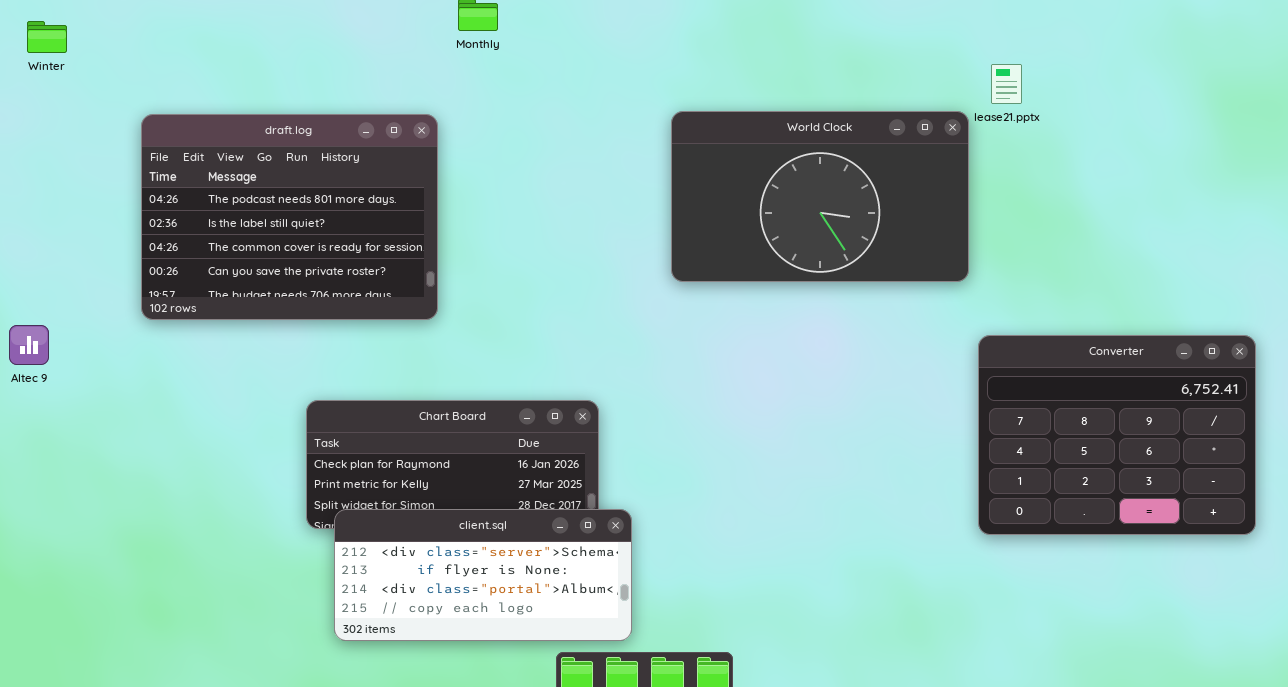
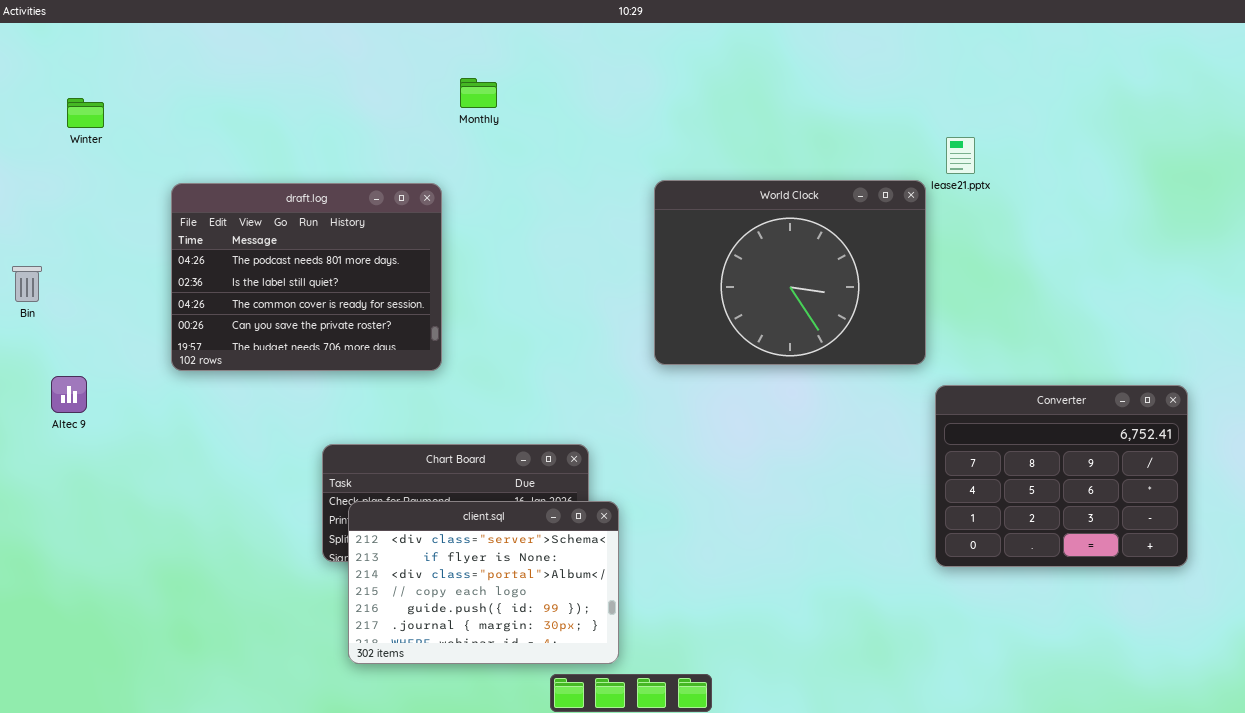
World Clock: [671,111,969,282] -> [654,180,926,365], resized
client.sql: [334,509,632,641] -> [348,501,619,664], resized

